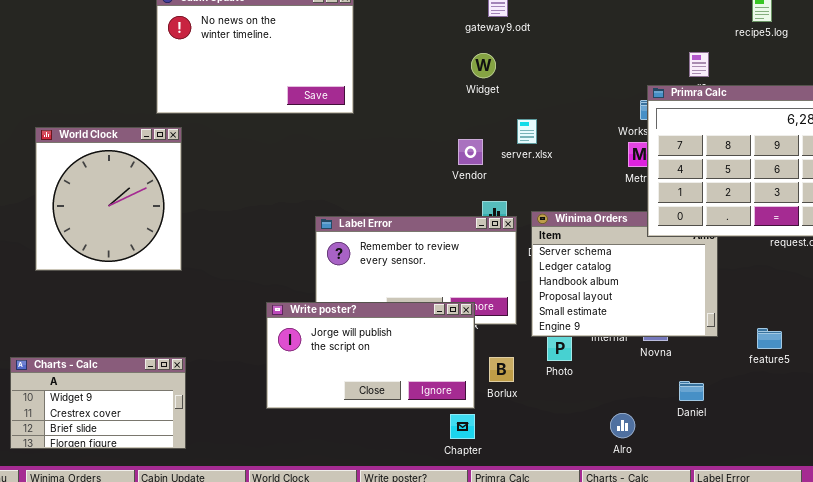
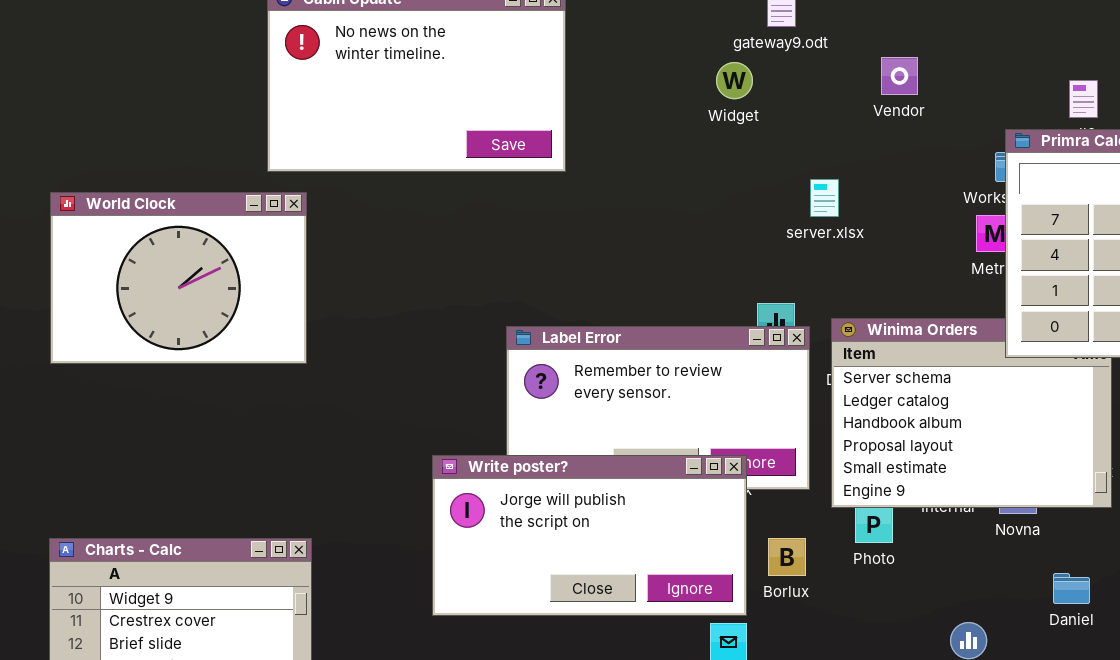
Widget: [471,53,496,78] -> [716,62,753,99], moved
World Clock: [35,127,182,271] -> [50,192,307,364], resized
Vendor: [458,139,483,165] -> [881,57,918,95], moved

